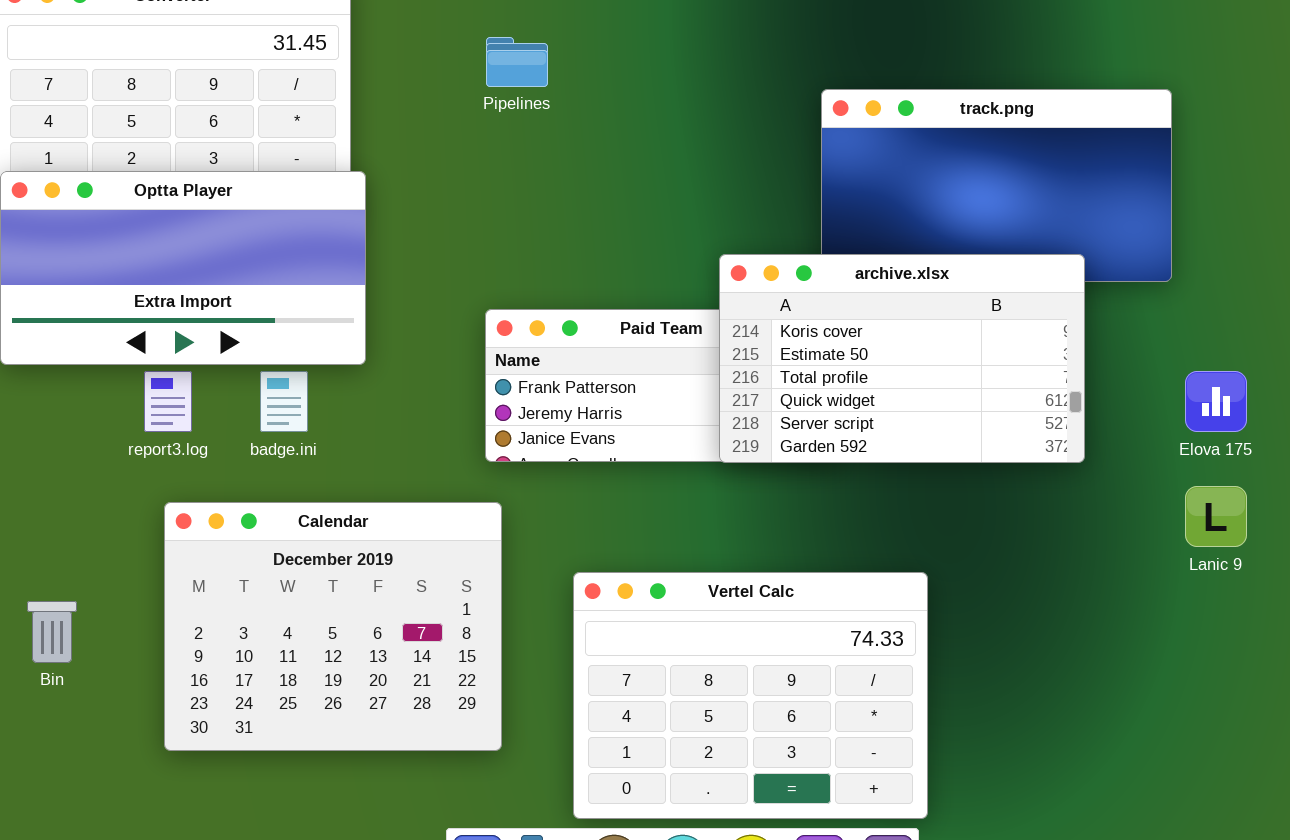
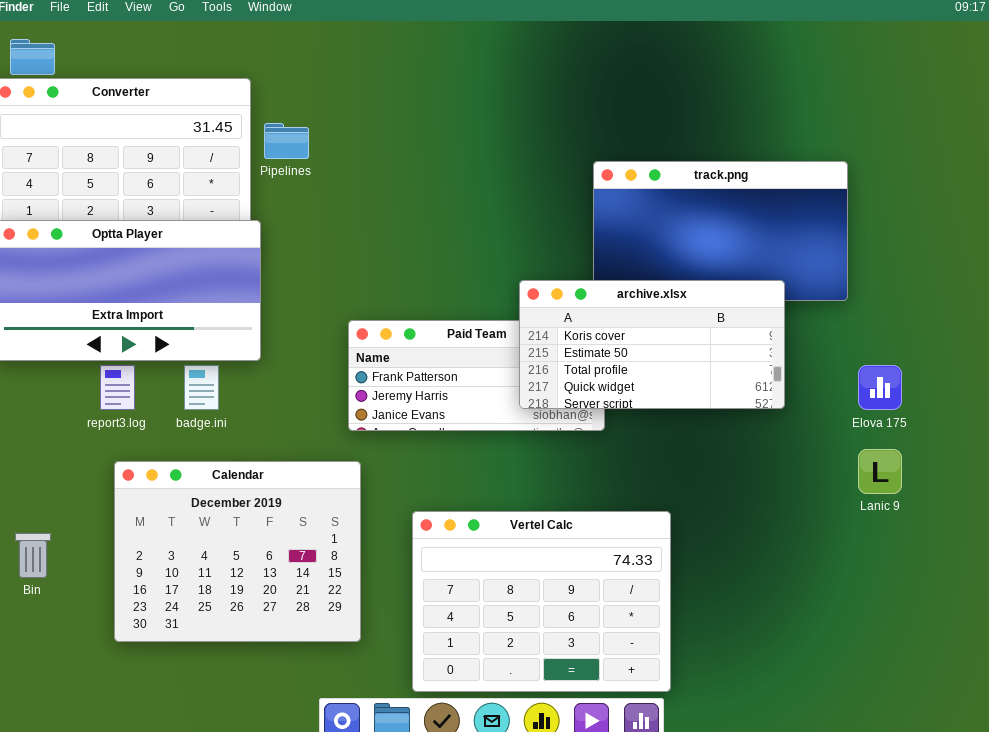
Pipelines: [486,37,548,87] -> [264,123,309,159], moved
archive.xlsx: [719,254,1085,463] -> [519,280,785,409], resized

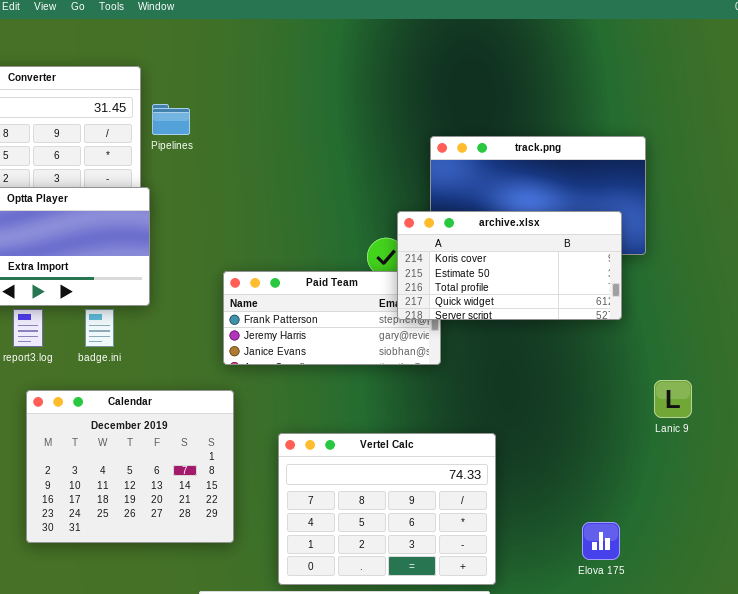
archive.xlsx: [519,280,785,409] -> [397,211,622,320], moved
Elova 175: [858,365,902,410] -> [582,522,620,560], moved

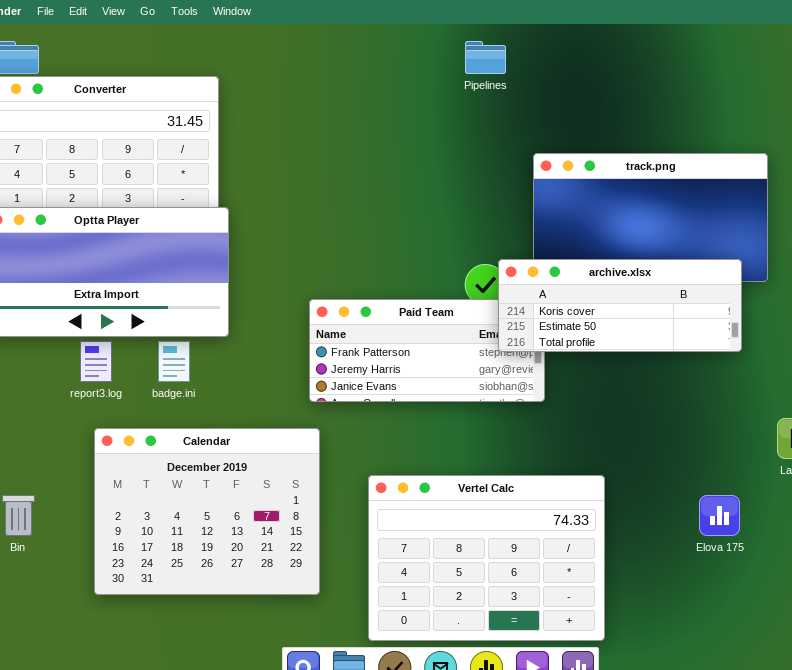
Pipelines: [152,104,190,135] -> [465,41,506,74], moved
archive.xlsx: [397,211,622,320] -> [498,259,742,352], resized
Elova 175: [582,522,620,560] -> [699,495,740,536], moved

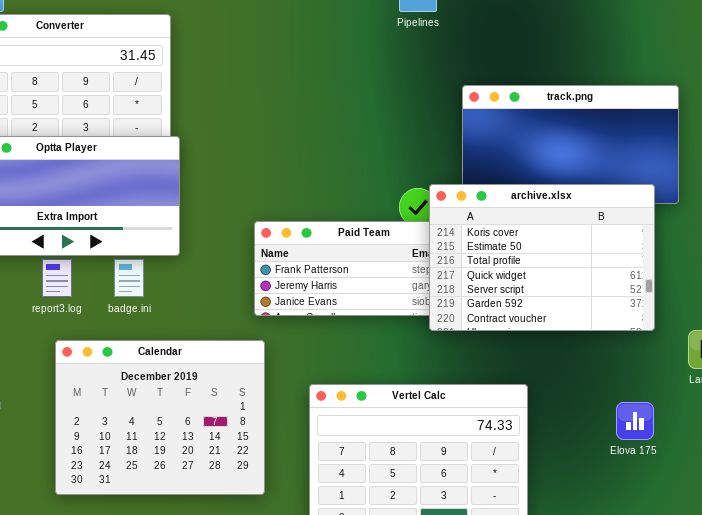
archive.xlsx: [498,259,742,352] -> [429,184,655,331], resized

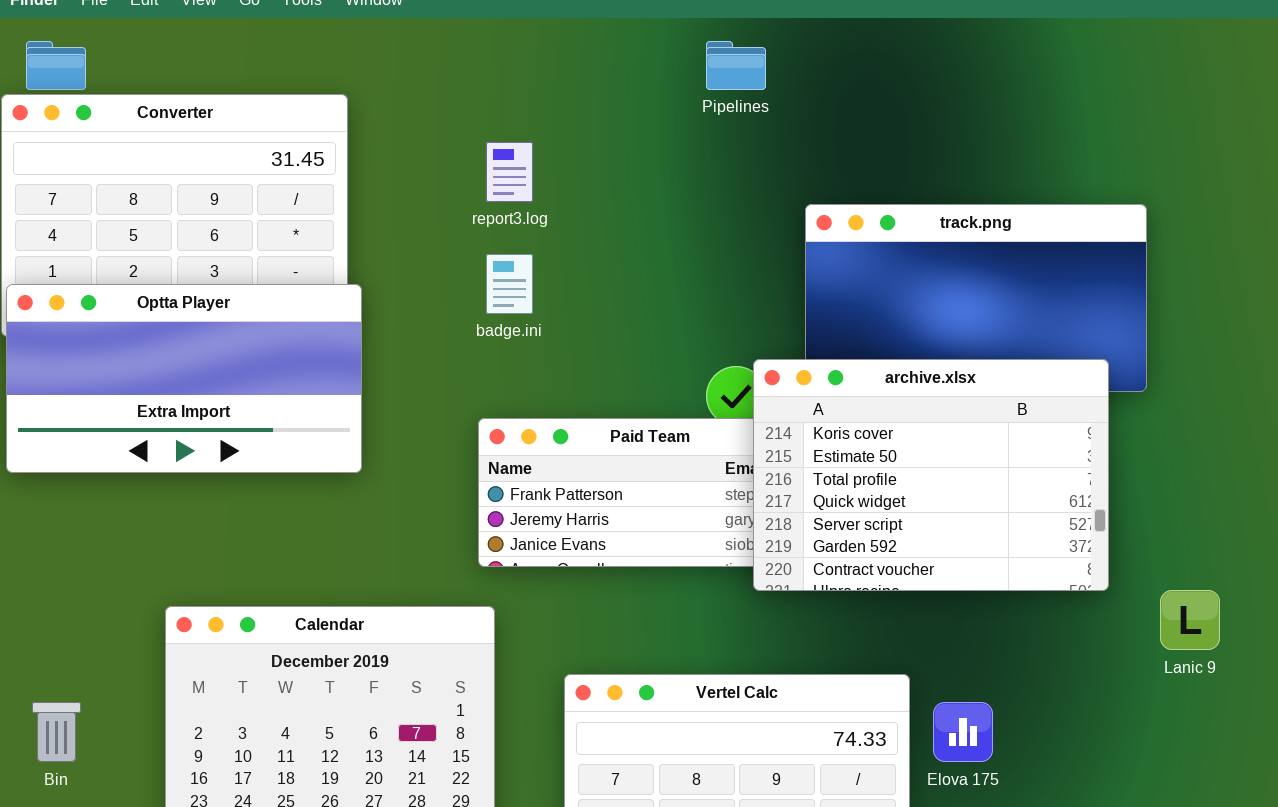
report3.log: [42,259,72,297] -> [486,142,533,202], moved
badge.ini: [114,259,144,297] -> [486,254,533,314], moved
Elova 175: [616,402,654,440] -> [933,702,993,762], moved

